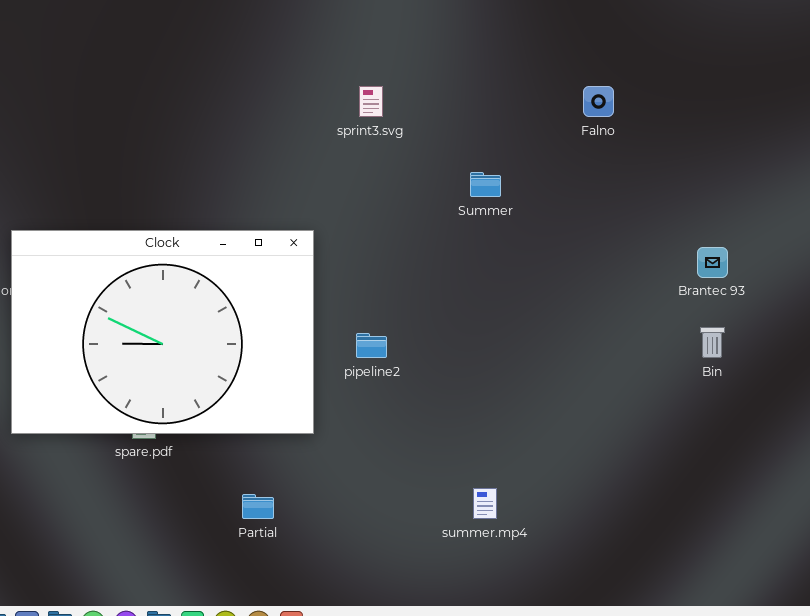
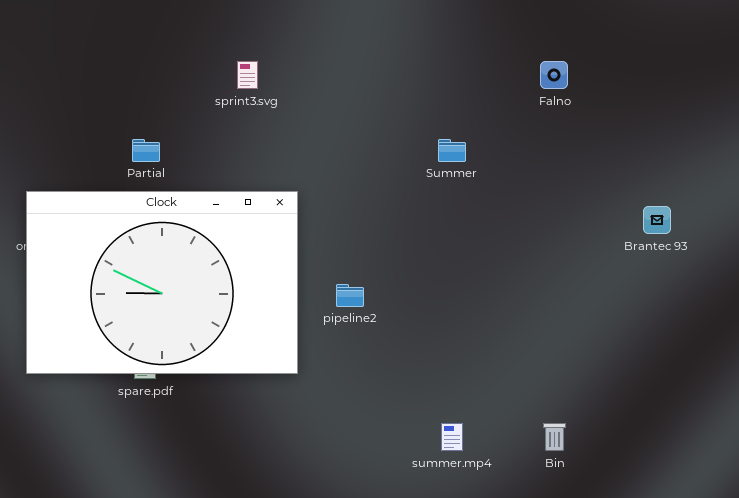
sprint3.svg: [359,86,383,117] -> [237,61,258,89], moved
Bin: [700,327,725,358] -> [543,423,566,451], moved
Partial: [242,494,274,519] -> [132,139,160,162], moved

